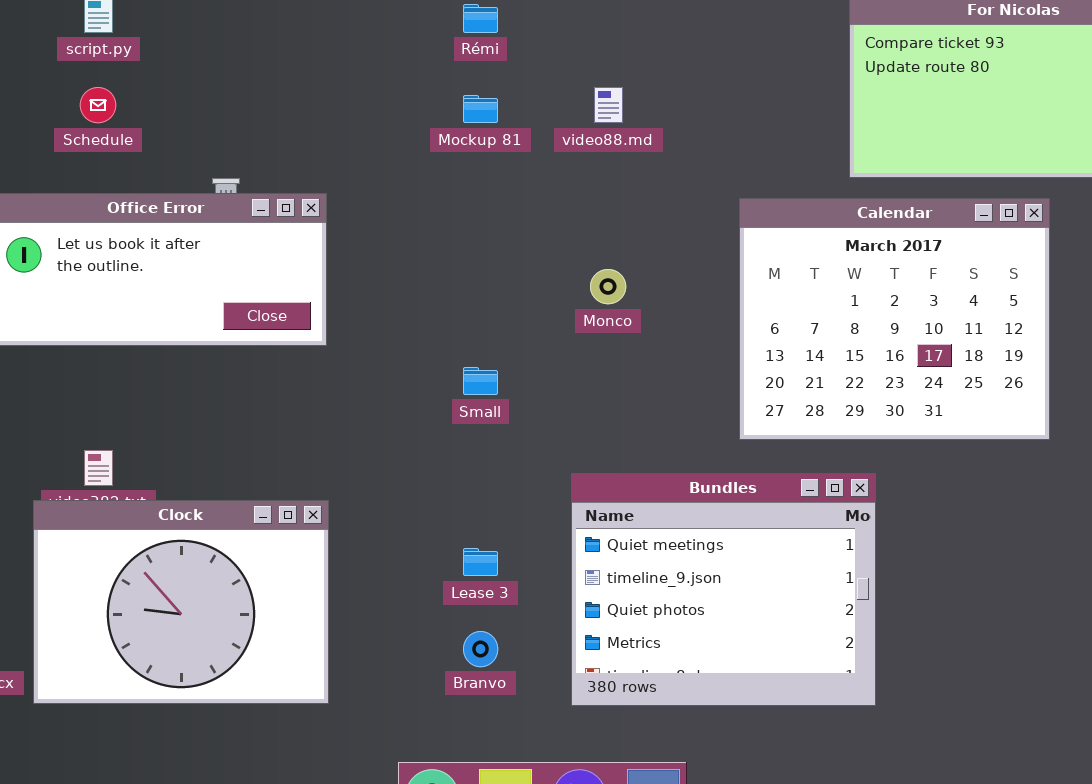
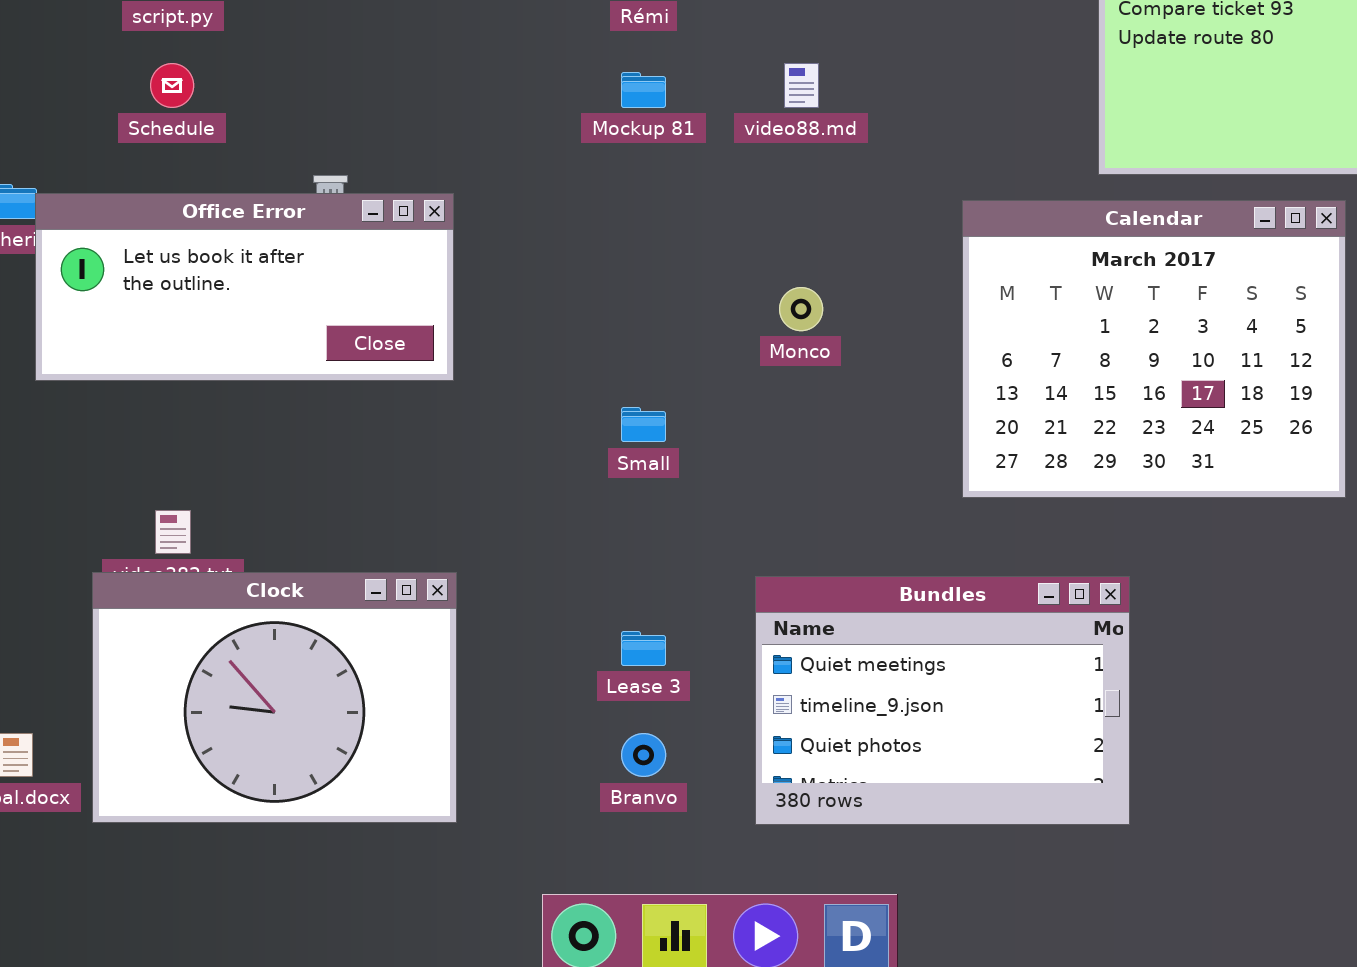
Bundles: [571,473,876,706] -> [755,576,1130,825], resized

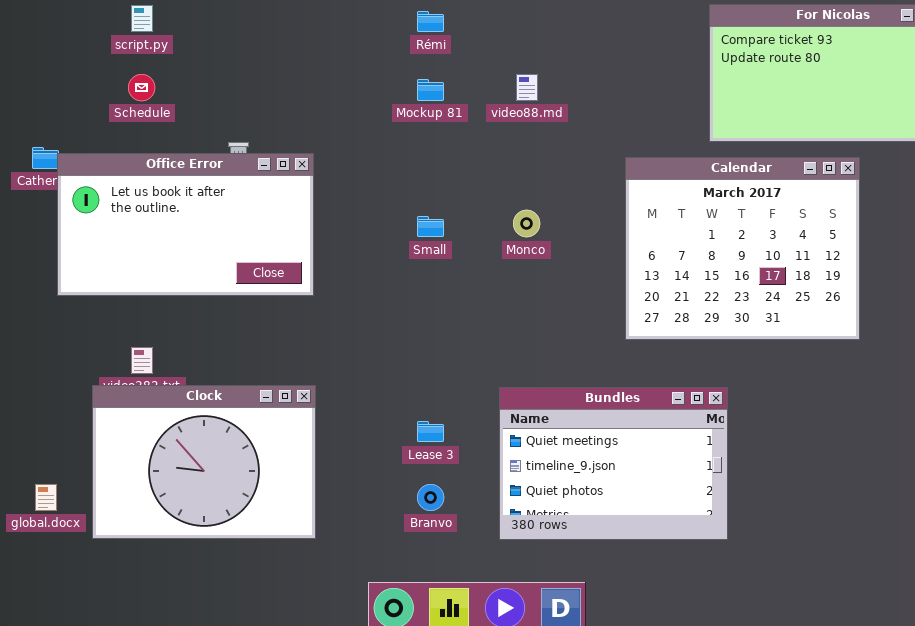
Office Error: [35,193,454,381] -> [57,153,314,296], resized
Small: [621,407,666,442] -> [417,216,444,237], moved

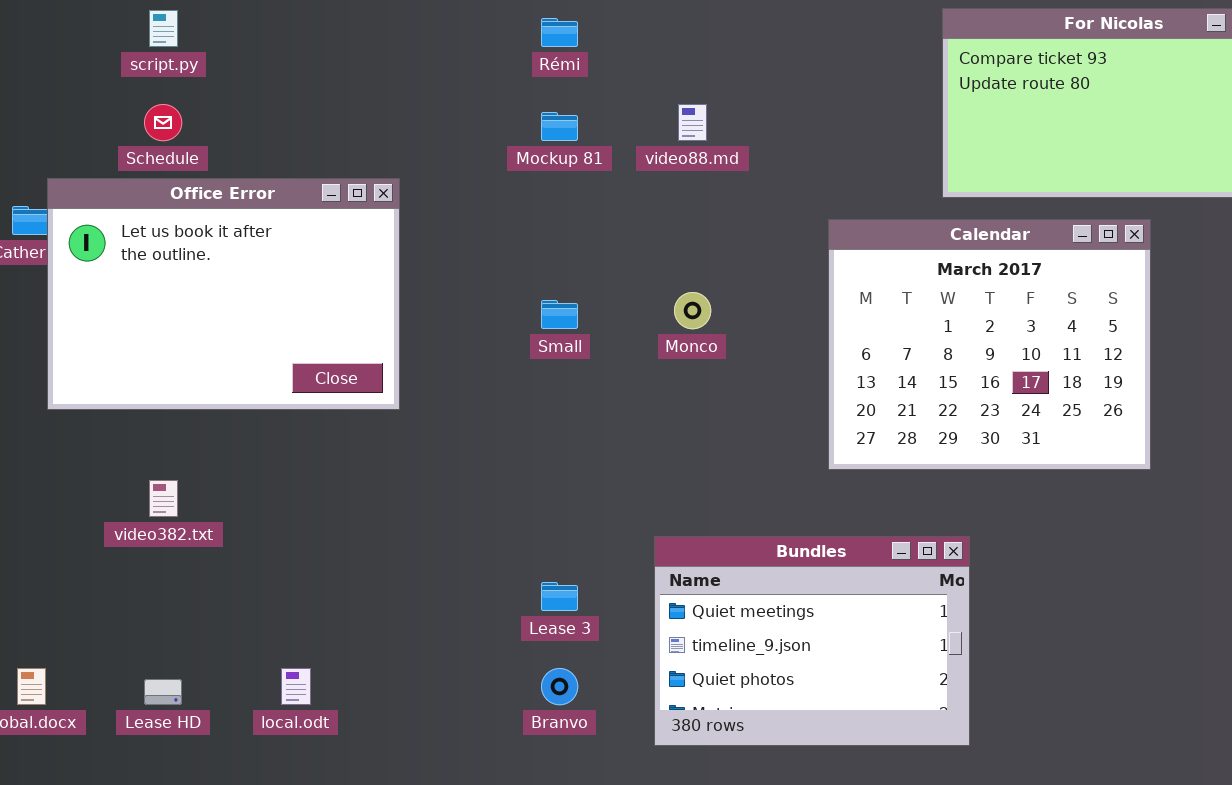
Office Error: [57,153,314,296] -> [47,178,400,410], resized
Clock: [92,385,316,539] -> none, closed

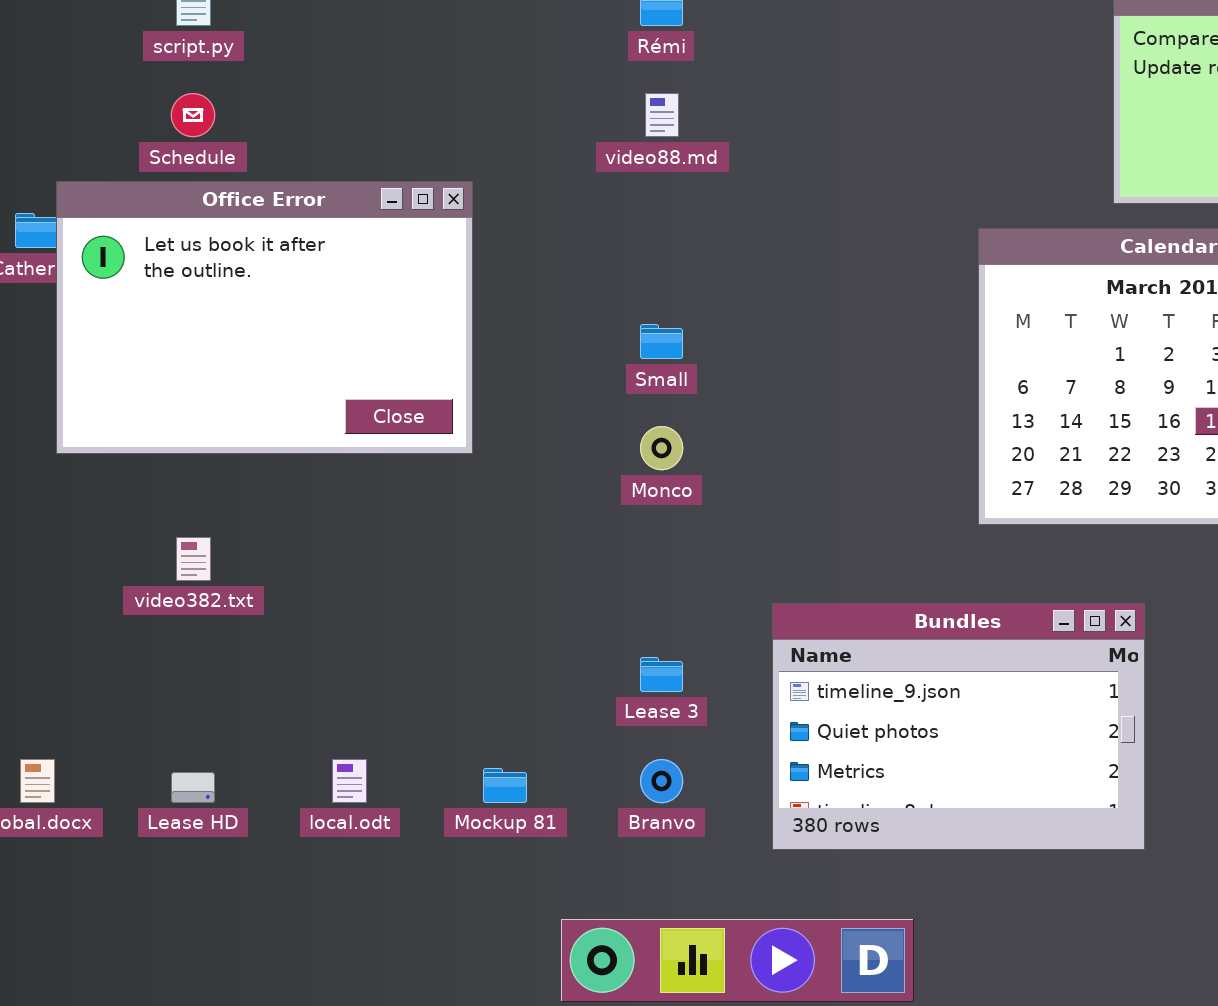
video88.md: [678,104,707,141] -> [645,93,679,137], moved
Mockup 81: [541,112,578,141] -> [483,768,527,803], moved
Monco: [674,292,711,329] -> [640,426,683,470], moved
Bundles: [654,536,970,746] -> [772,603,1145,850], scrolled down 1 row

